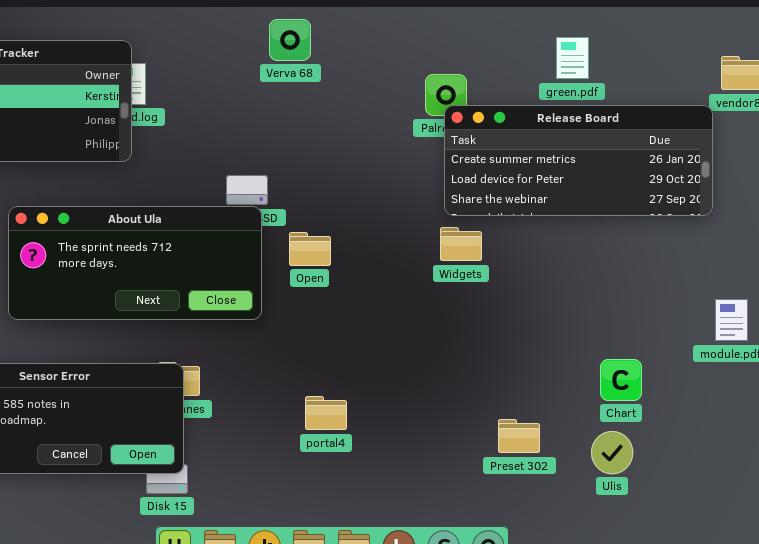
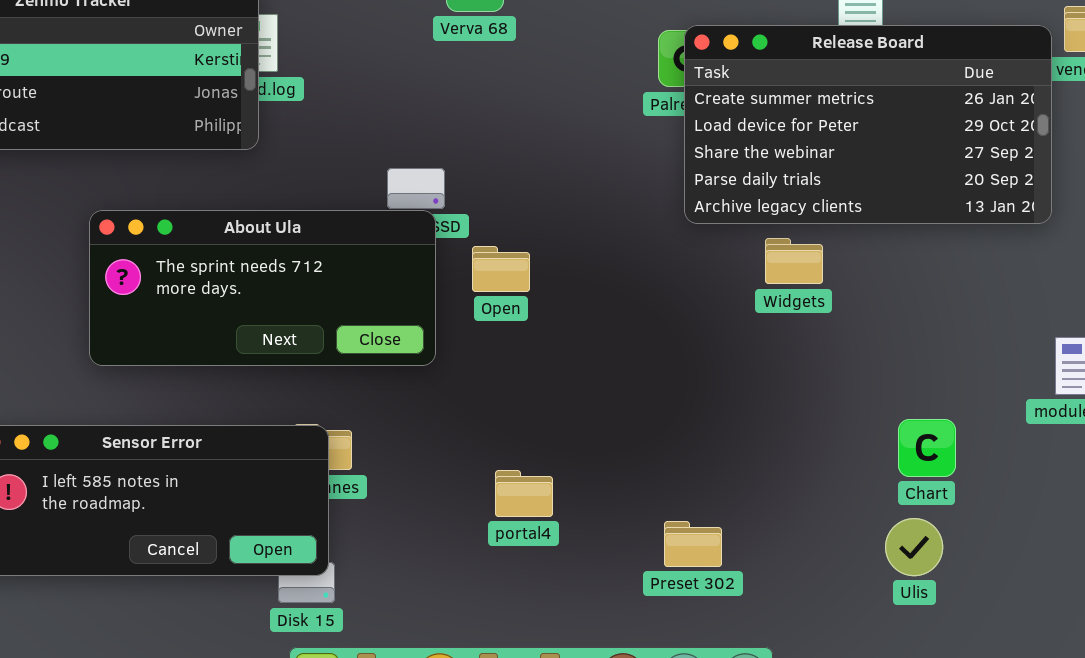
Release Board: [444,105,713,216] -> [684,25,1052,224], resized
Widgets: [440,227,482,261] -> [765,238,823,284], moved
Preset 302: [498,419,540,453] -> [664,521,722,567], moved

